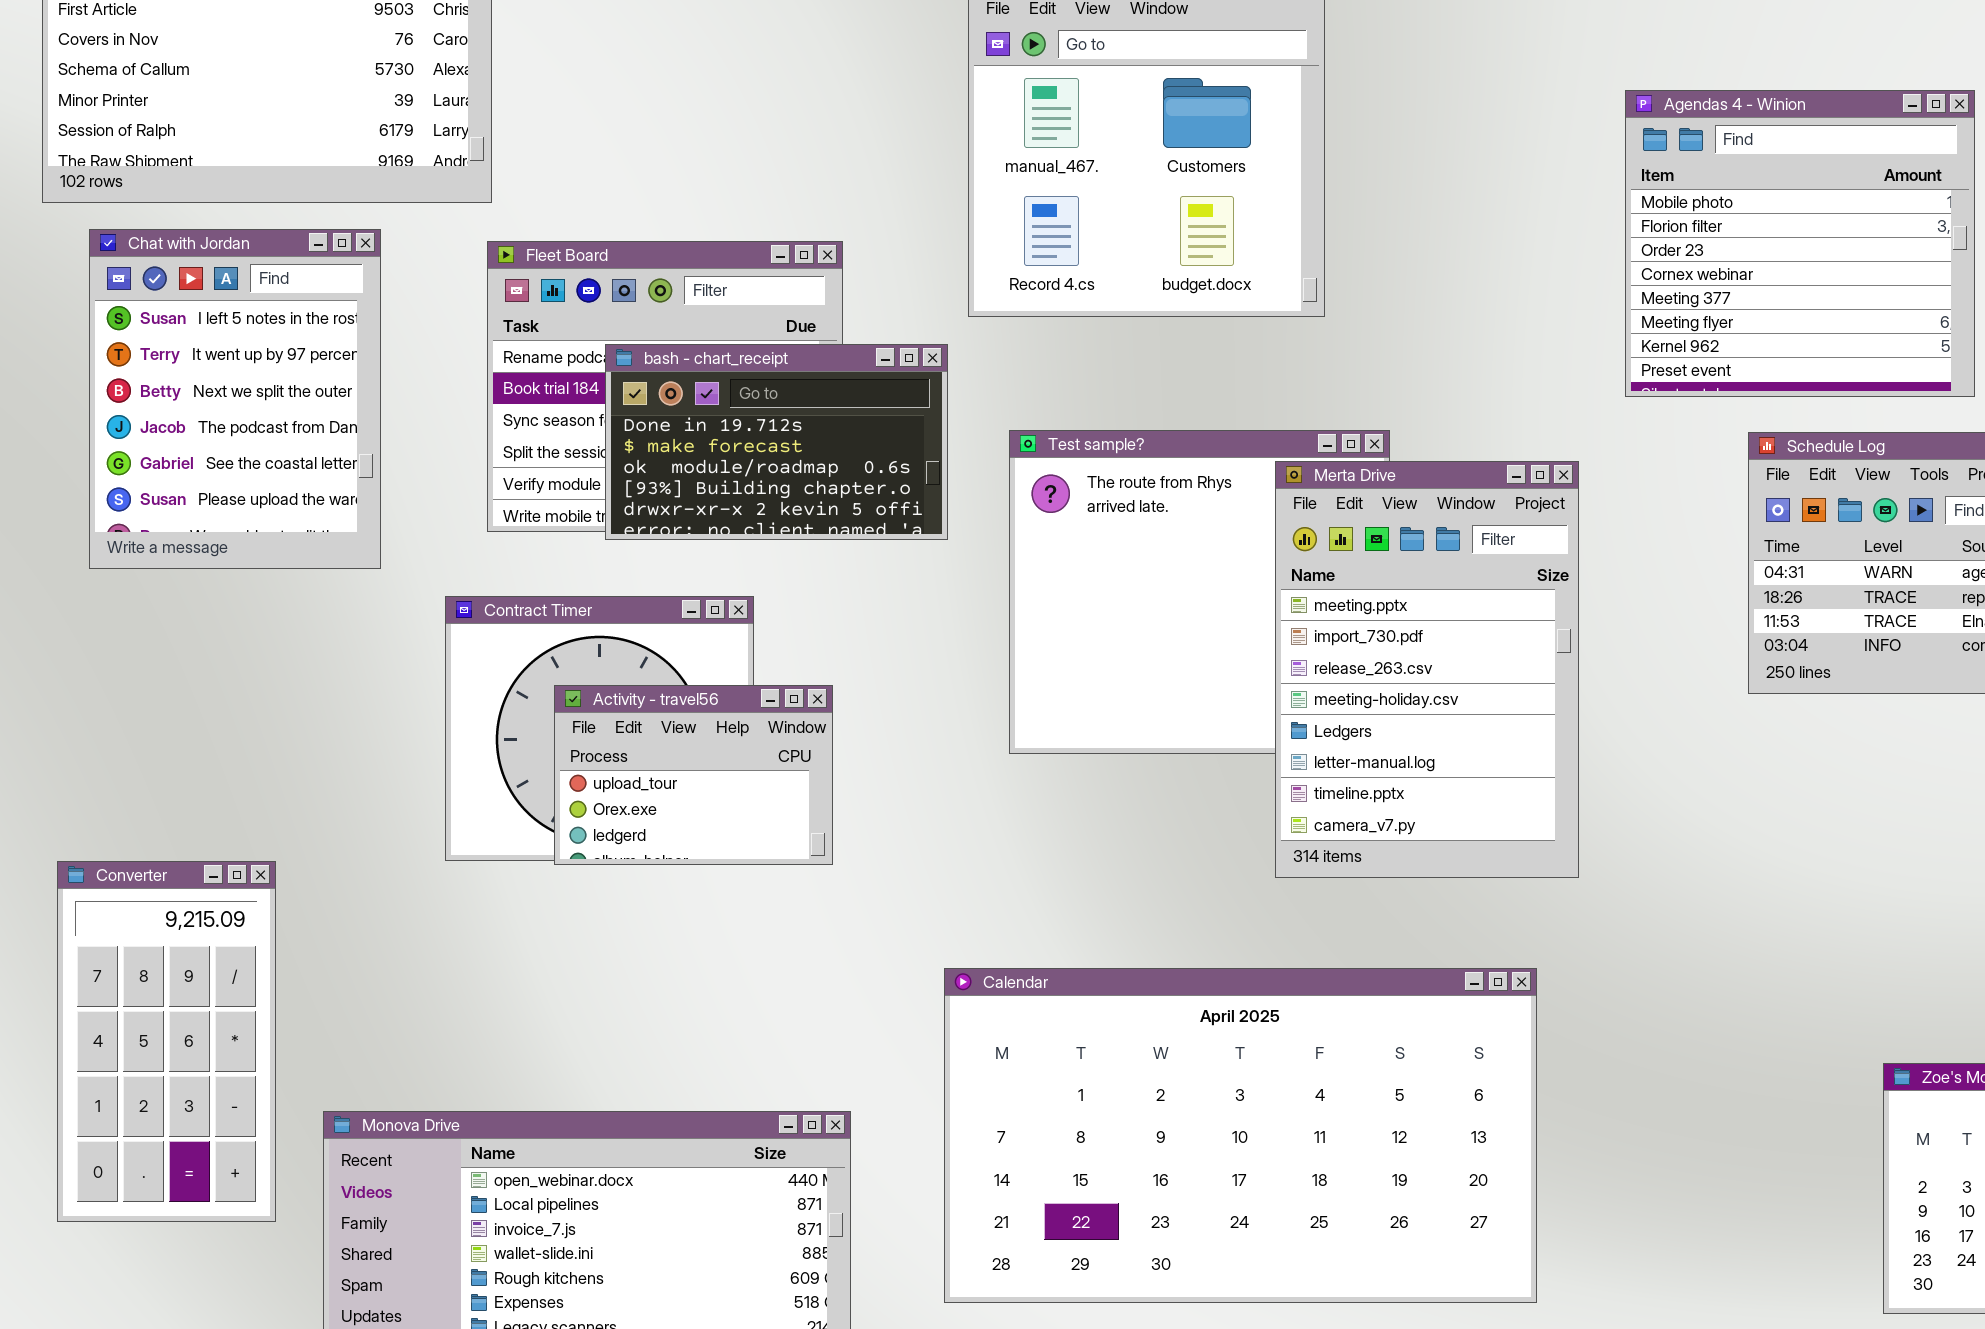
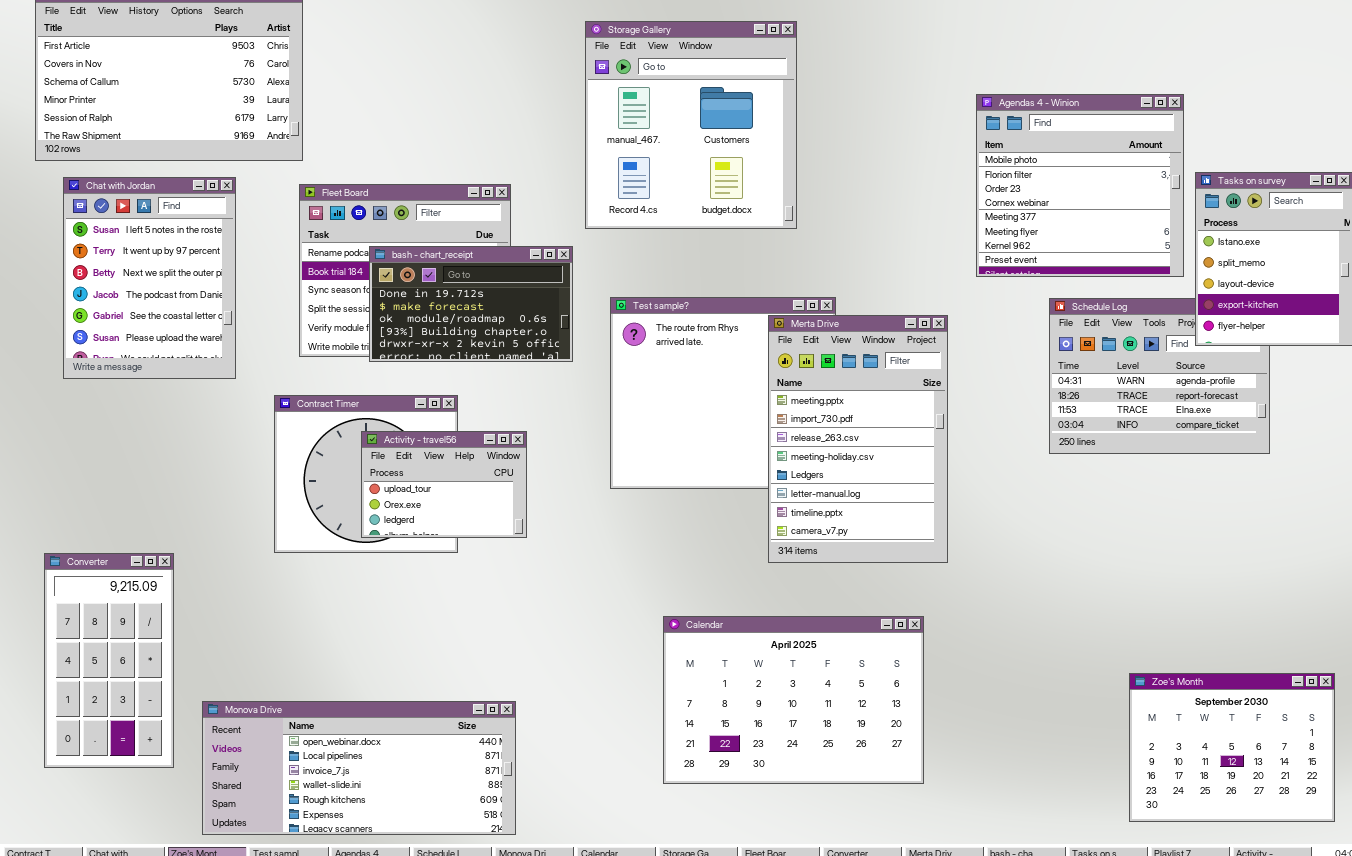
Activity - travel56: [554,685,833,865] -> [361,431,527,538], moved
Calendar: [944,968,1537,1303] -> [663,616,924,784], resized

